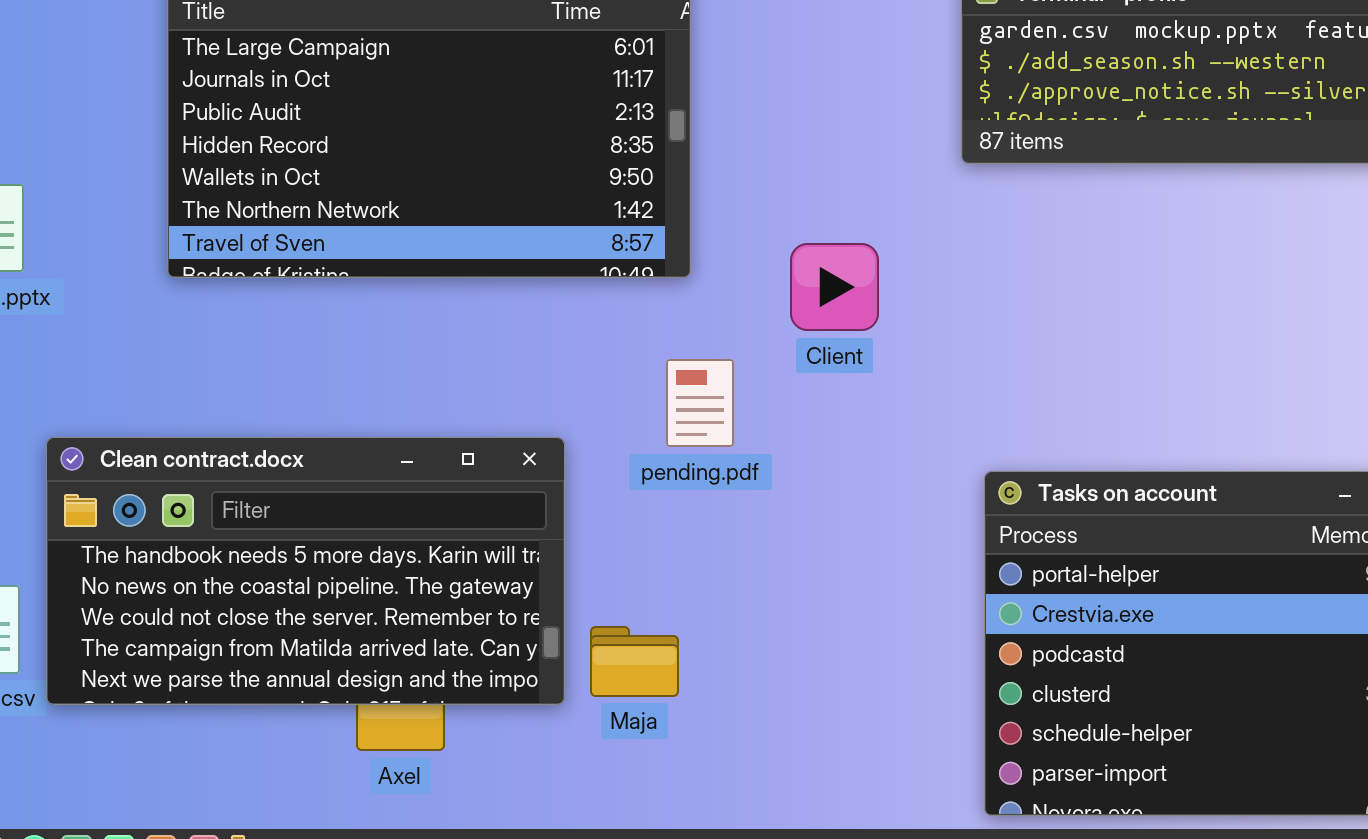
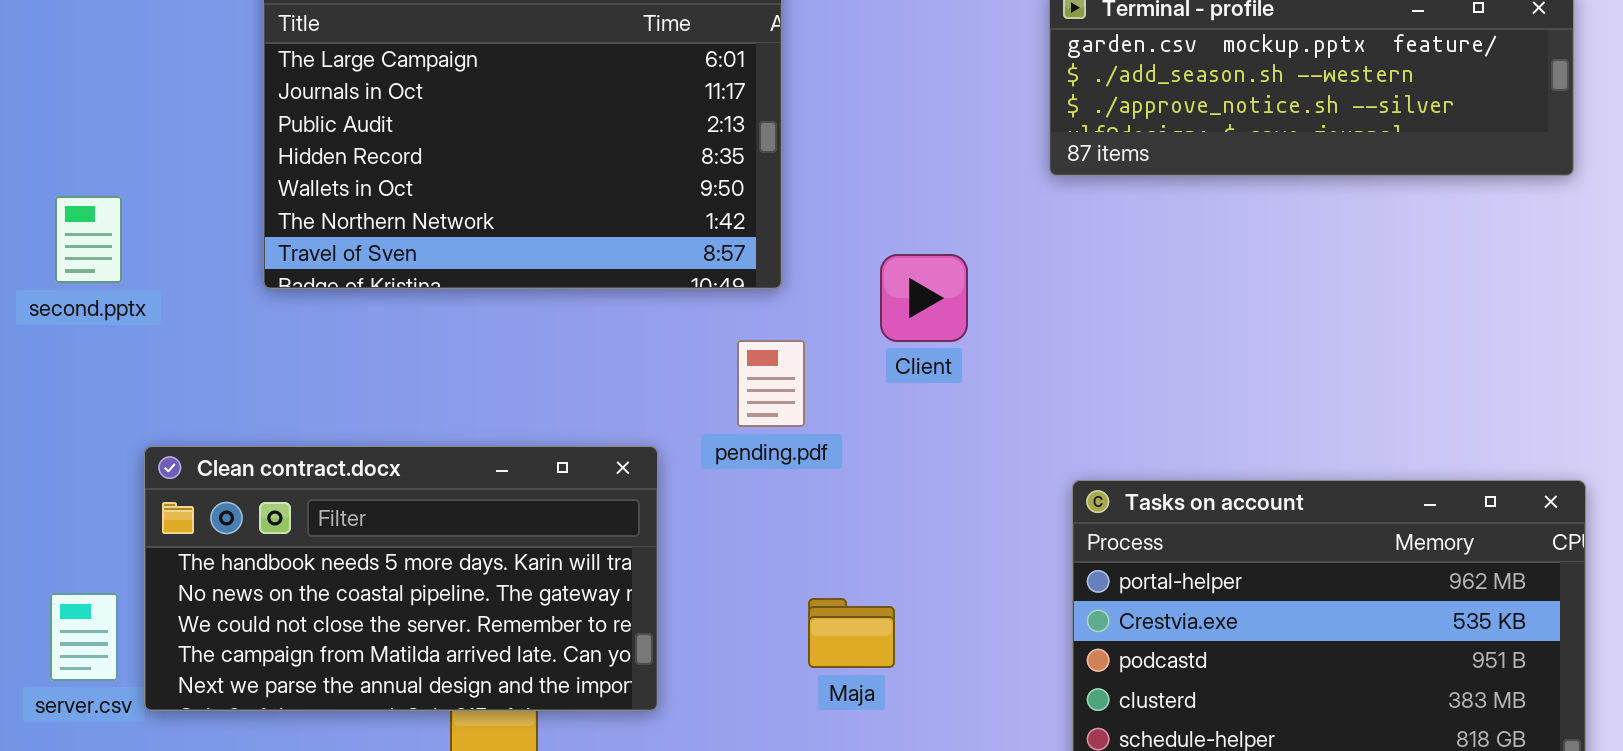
pending.pdf: [666,359,734,447] -> [737,340,805,427], moved
Maja: [590,626,679,697] -> [808,598,895,668], moved

